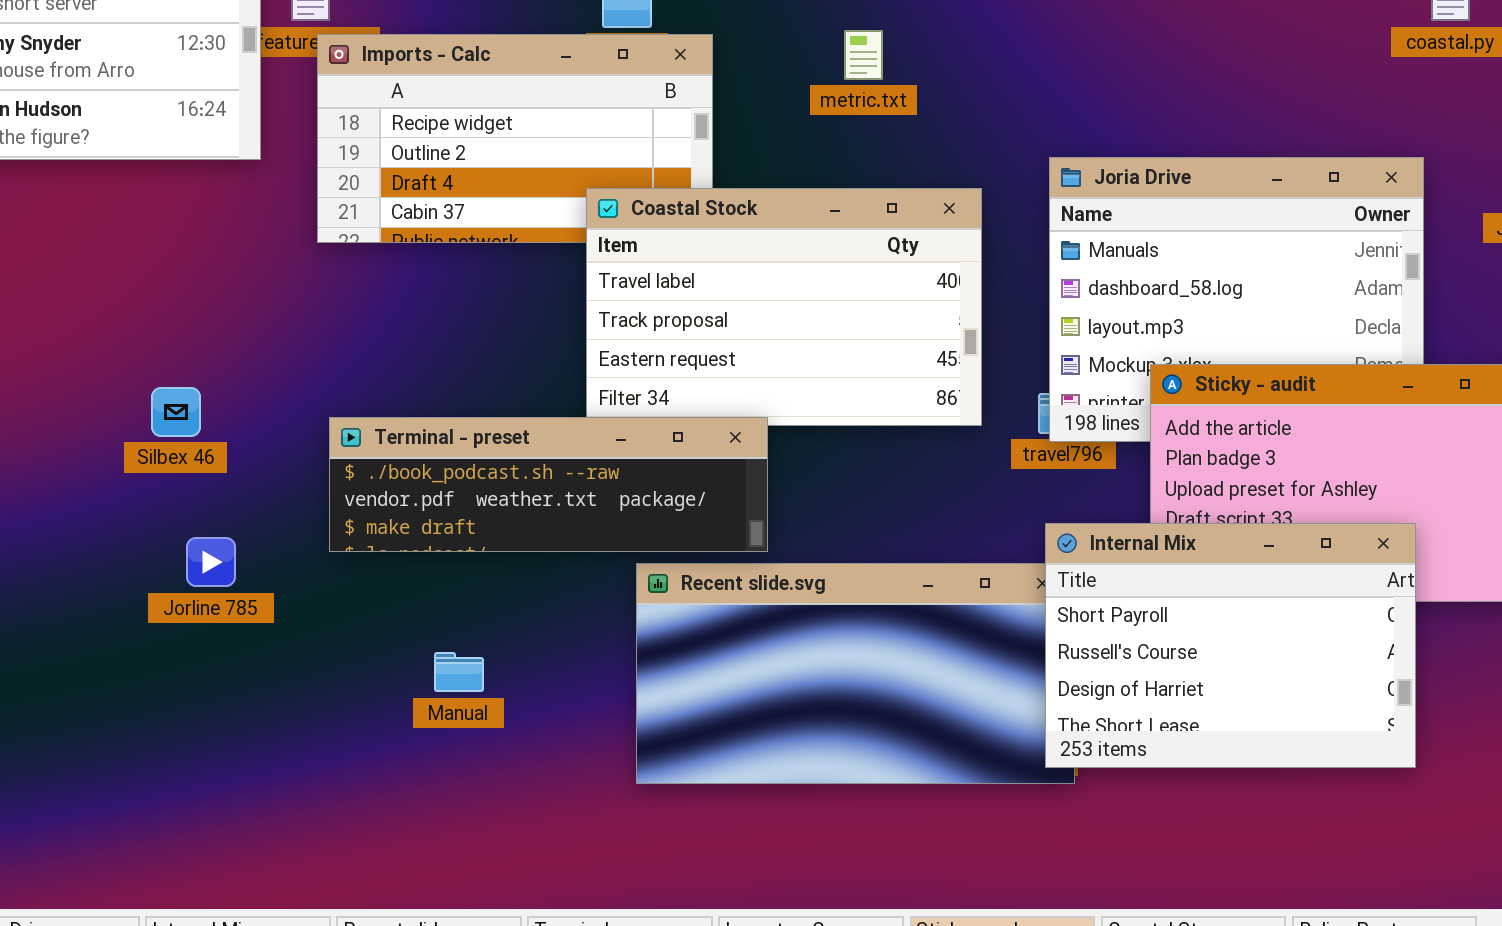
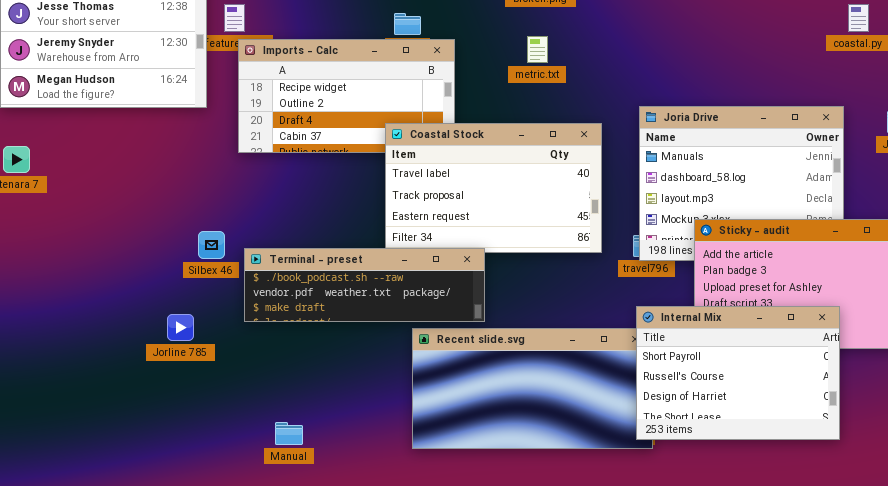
Silbex 46: [151,387,201,437] -> [198,231,225,259], moved
Manual: [434,652,484,692] -> [275,422,303,445], moved

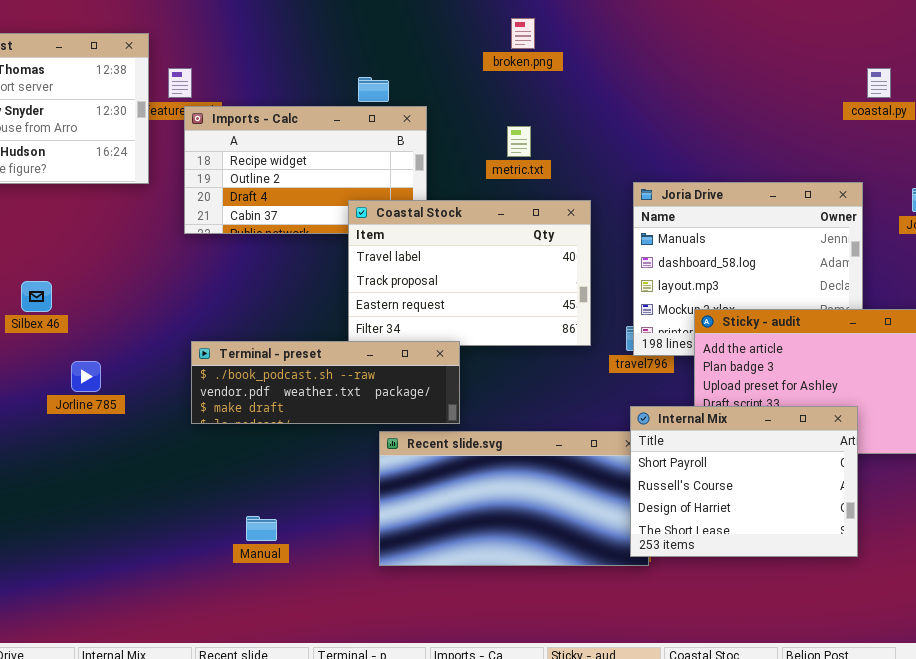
metric.txt: [527,36,548,63] -> [507,126,531,157], moved
Silbex 46: [198,231,225,259] -> [21,281,52,312], moved
Jorline 785: [167,314,194,341] -> [71,361,101,392], moved
Manual: [275,422,303,445] -> [246,516,277,541], moved

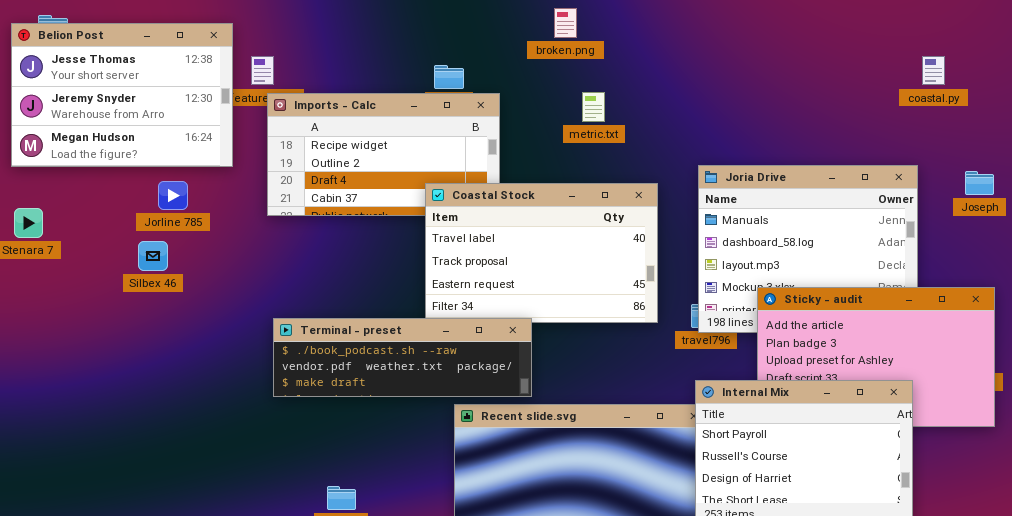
broken.png: [511,18,535,49] -> [554,8,577,38], moved
metric.txt: [507,126,531,157] -> [582,92,605,122], moved
Silbex 46: [21,281,52,312] -> [138,241,168,271], moved
Jorline 785: [71,361,101,392] -> [158,181,188,210], moved

